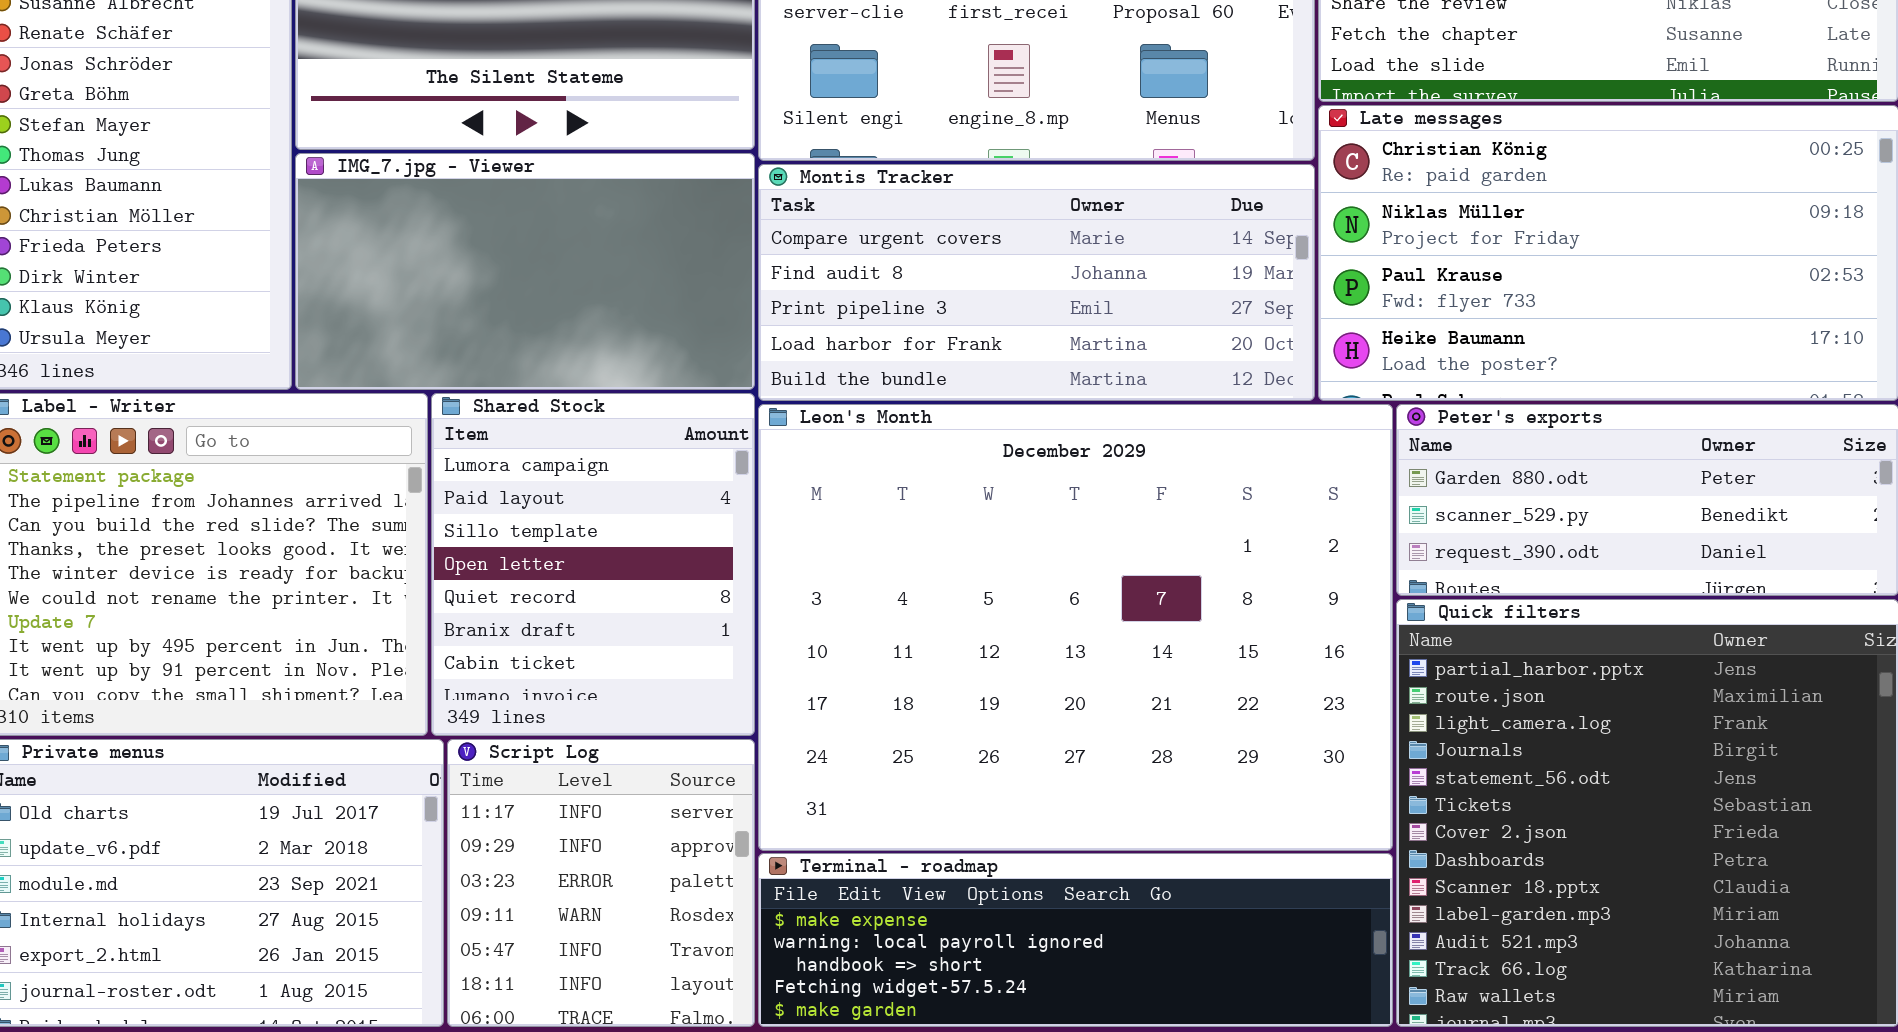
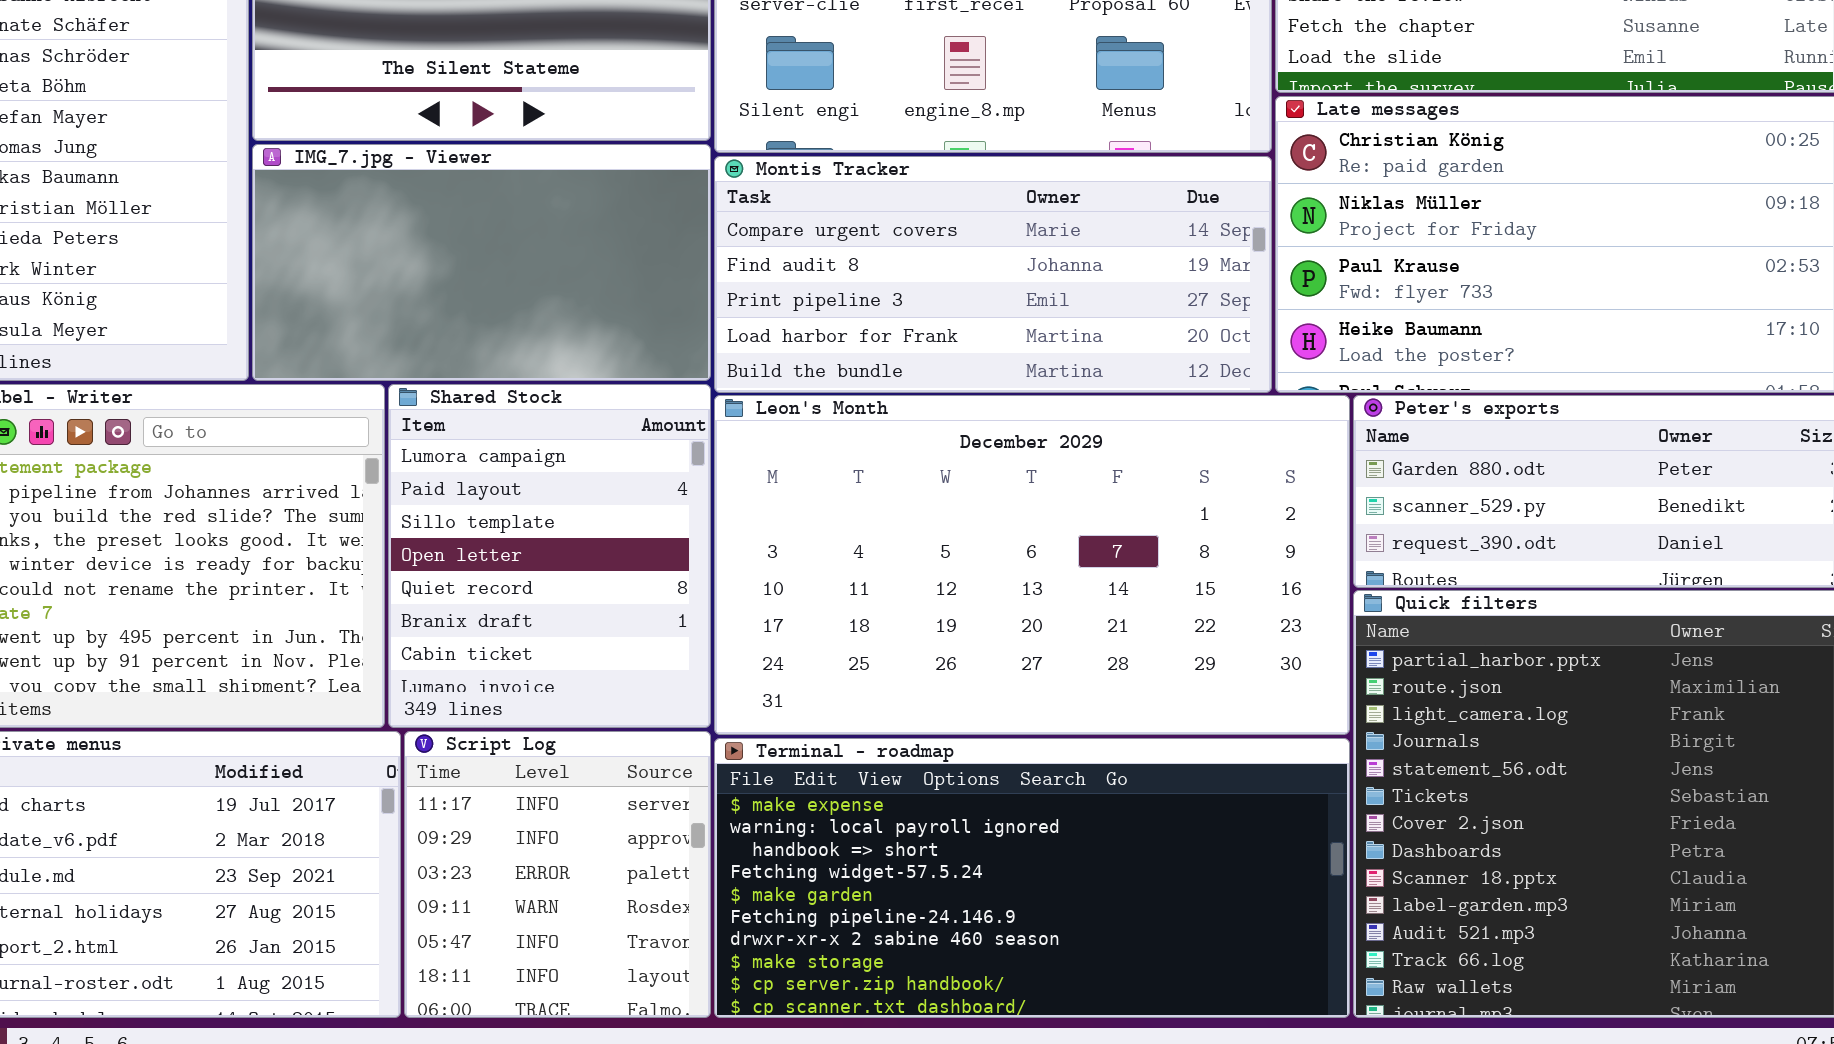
Leon's Month: [758,404,1393,851] -> [714,395,1350,735], resized
Terminal - roadmap: [758,853,1393,1027] -> [714,738,1350,1018], resized

